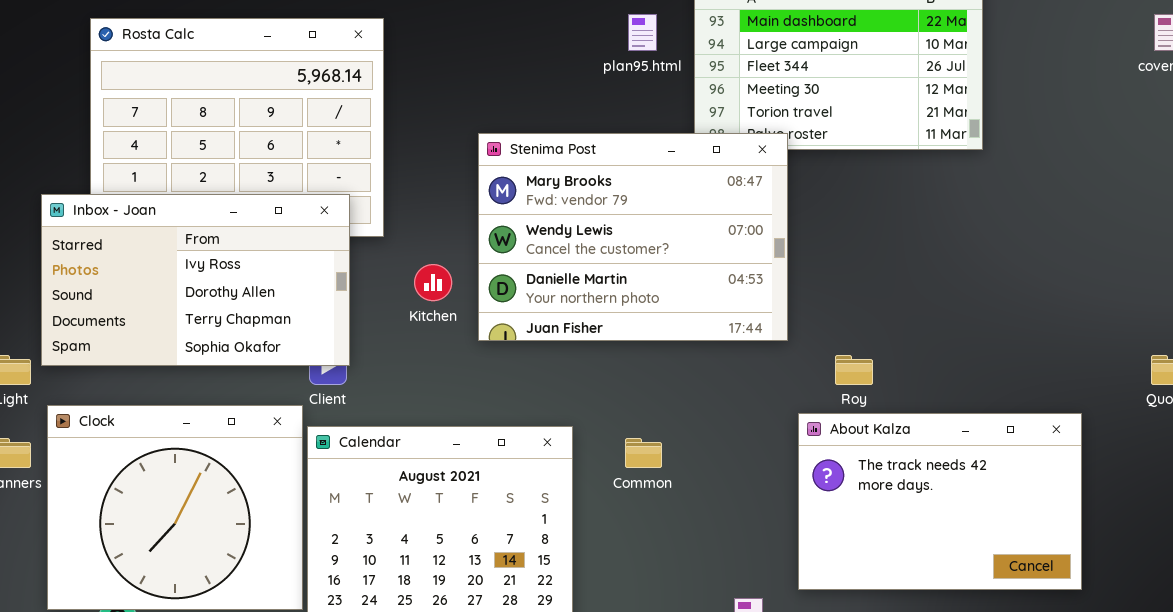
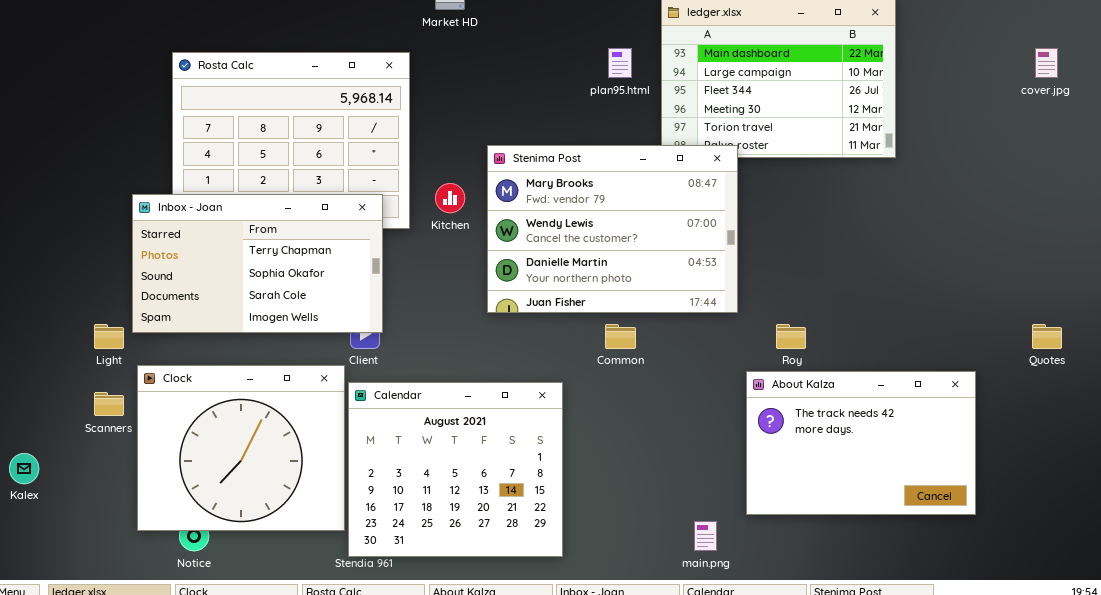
Inbox - Joan: [41,194,350,366] -> [132,194,383,333], scrolled down 2 rows
Kitchen: [414,264,452,301] -> [435,183,465,213], moved
Common: [625,438,662,468] -> [605,324,636,349], moved

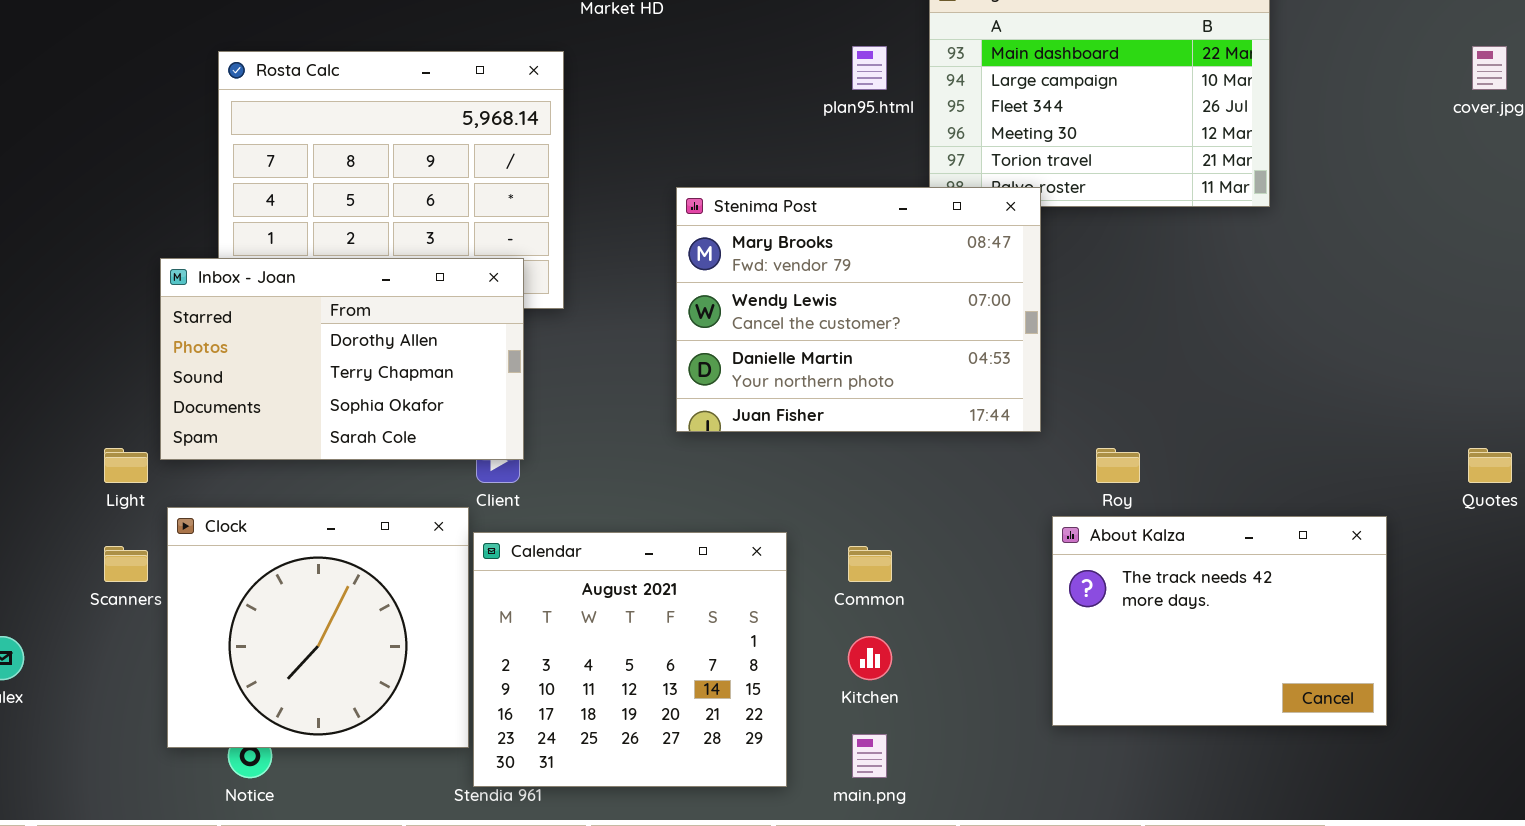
Kitchen: [435,183,465,213] -> [848,636,892,680], moved
Inbox - Joan: [132,194,383,333] -> [160,258,524,460], scrolled up 1 row
Common: [605,324,636,349] -> [848,546,892,582], moved
main.png: [694,521,717,551] -> [852,734,887,778], moved

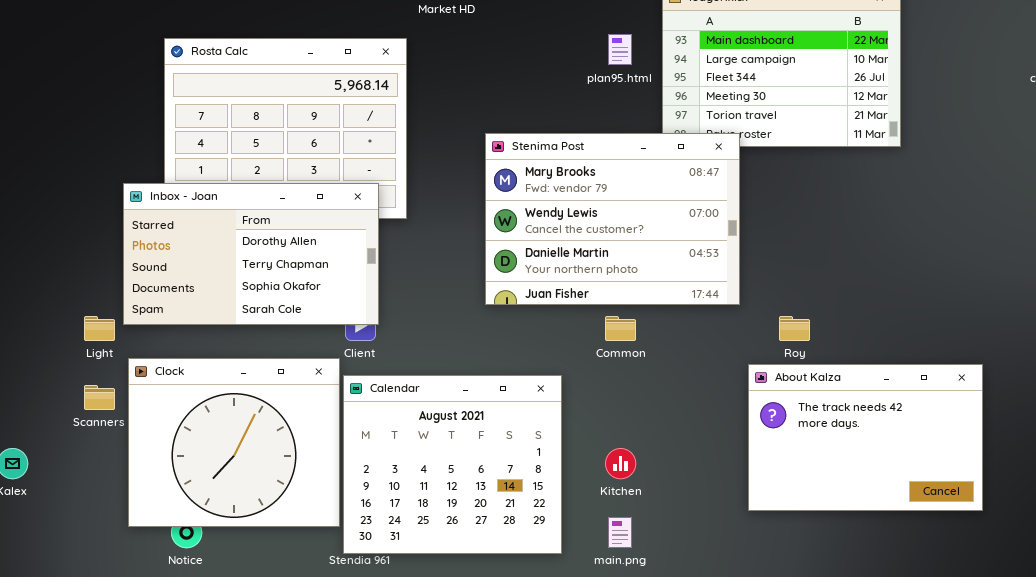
Common: [848,546,892,582] -> [605,316,636,341], moved

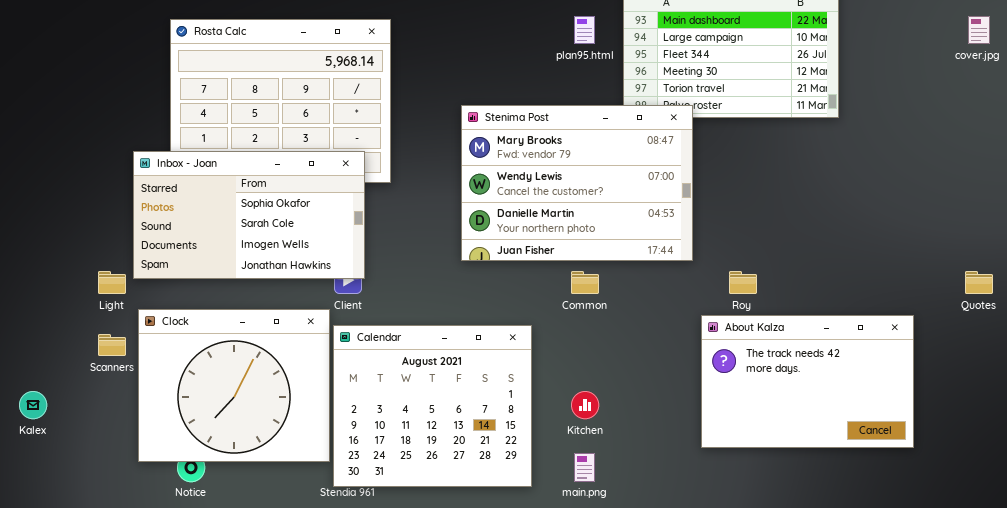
Inbox - Joan: [123,183,379,325] -> [133,151,365,279], scrolled down 2 rows

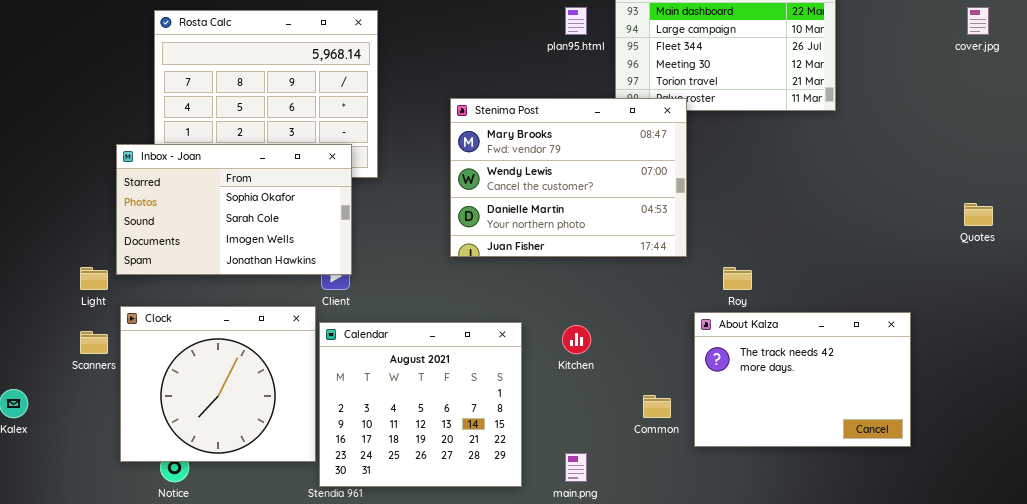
Common: [571,271,599,294] -> [643,395,671,418], moved
Quotes: [965,271,993,294] -> [964,203,993,226], moved
Kitchen: [571,391,599,419] -> [562,325,591,354], moved

